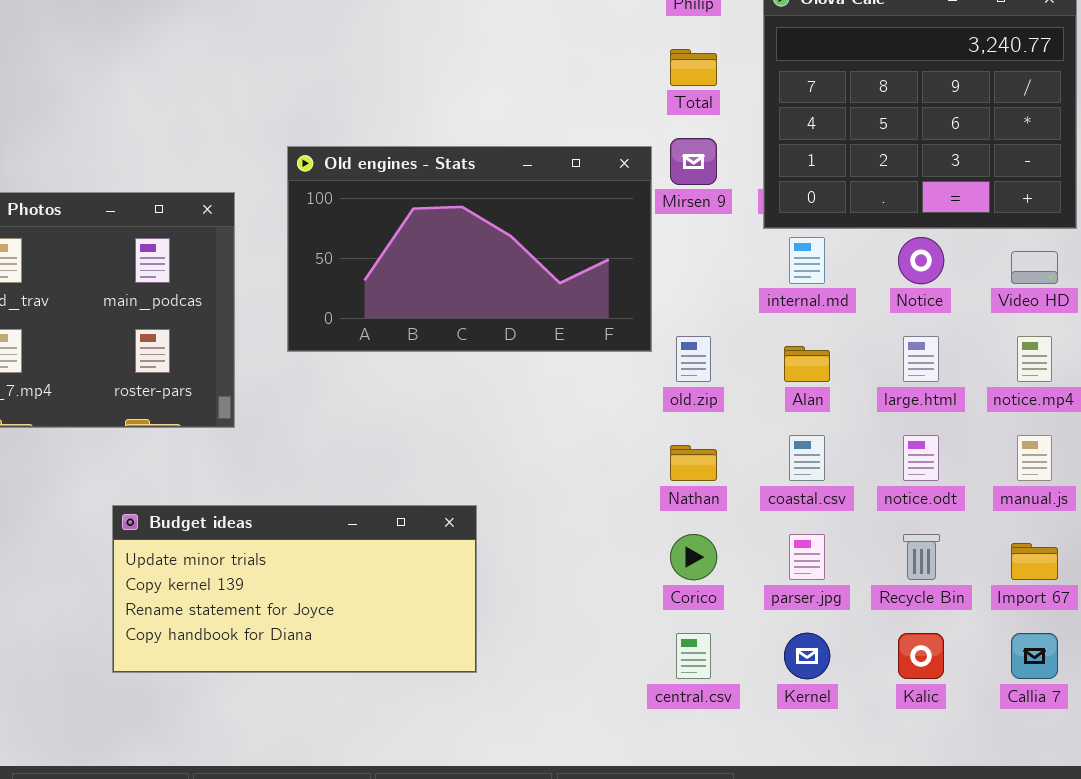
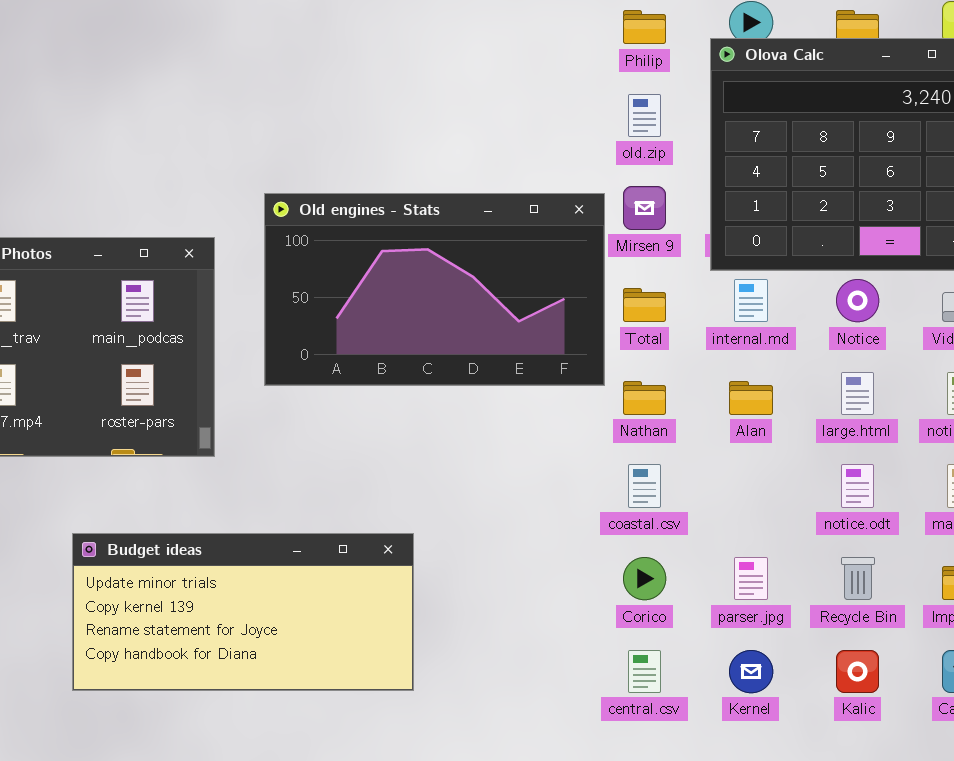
Total: [670,49,717,86] -> [623,288,666,322], moved
old.zip: [676,336,711,382] -> [628,94,661,137], moved
coastal.csv: [789,435,825,481] -> [628,464,661,508], moved
Nathan: [670,445,717,481] -> [623,381,666,415], moved
Budget ideas: [112,505,477,673] -> [72,533,414,691], moved

